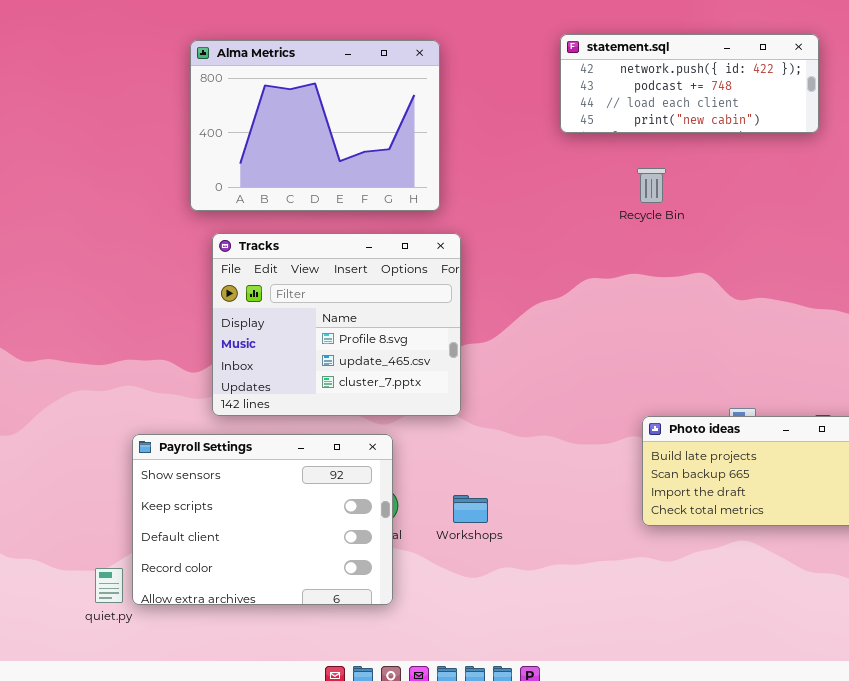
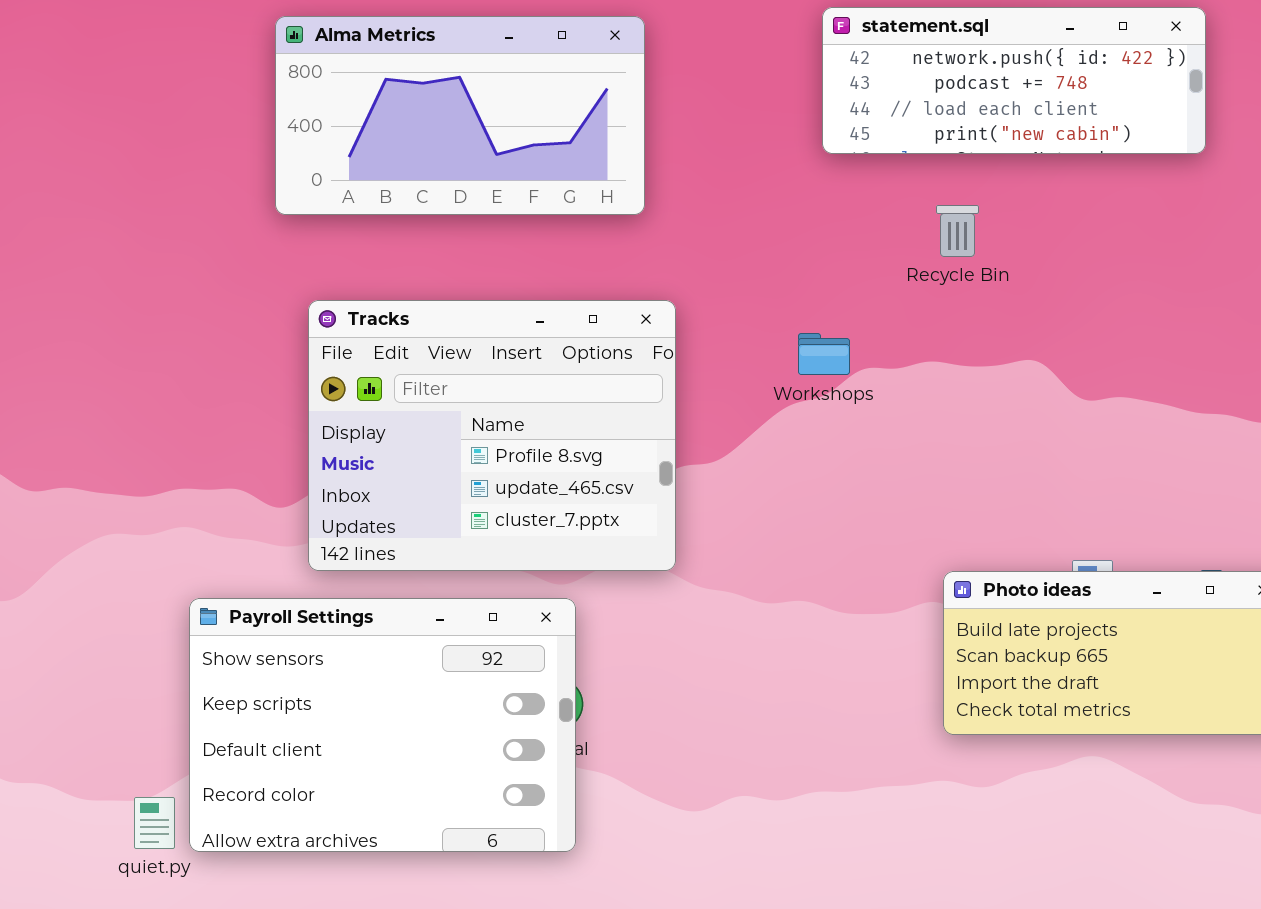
Alma Metrics: [190,40,440,211] -> [275,16,645,215], resized
Workshops: [453,495,488,523] -> [798,333,850,375], moved

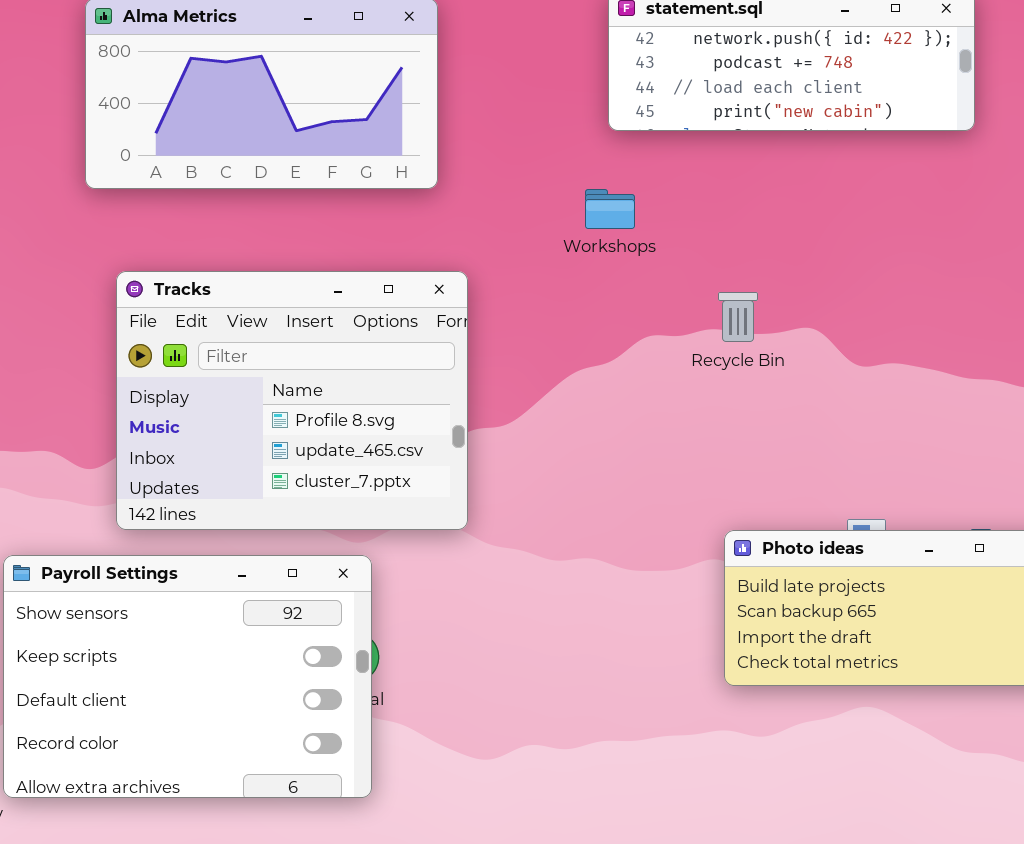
Recycle Bin: [936,205,979,257] -> [718,292,758,342], moved
Workshops: [798,333,850,375] -> [585,189,635,229], moved

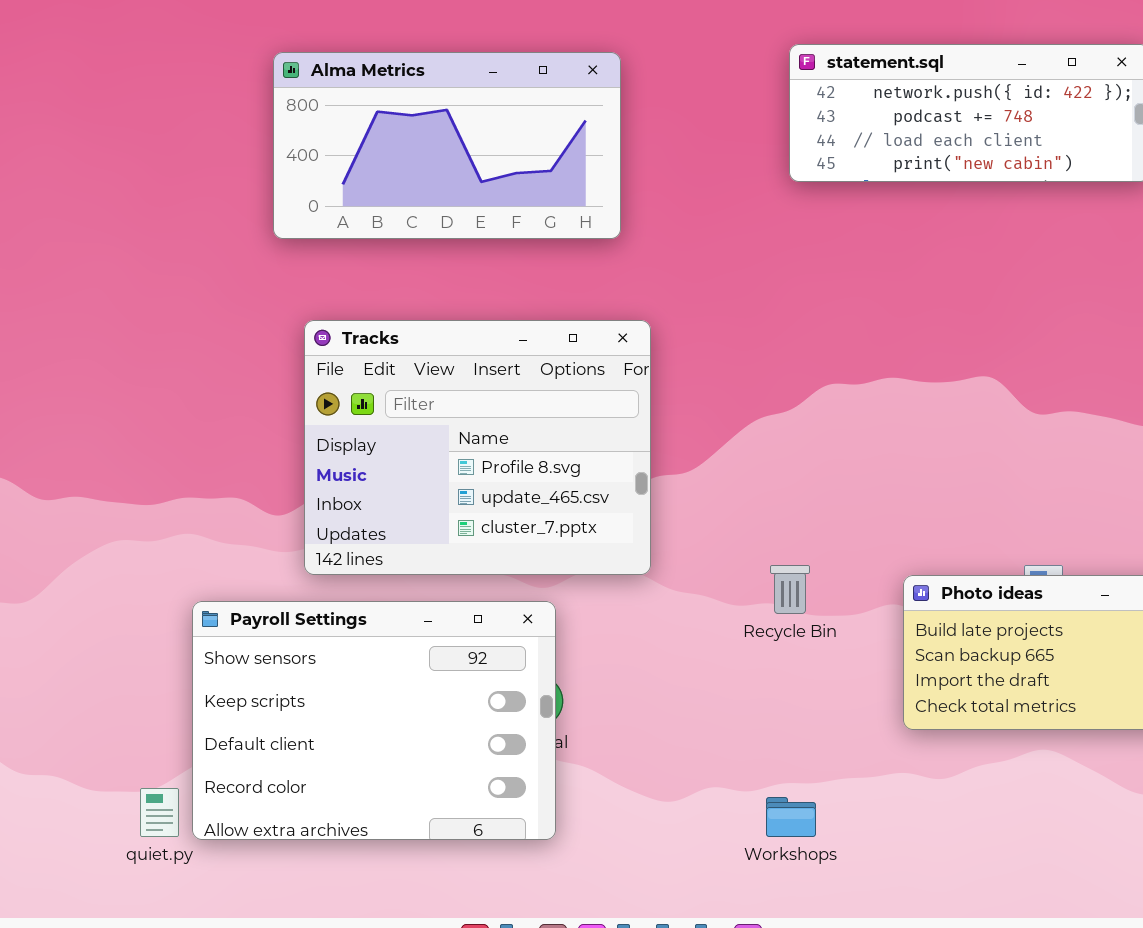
Workshops: [585,189,635,229] -> [766,797,816,837], moved
Recycle Bin: [718,292,758,342] -> [770,565,810,614], moved

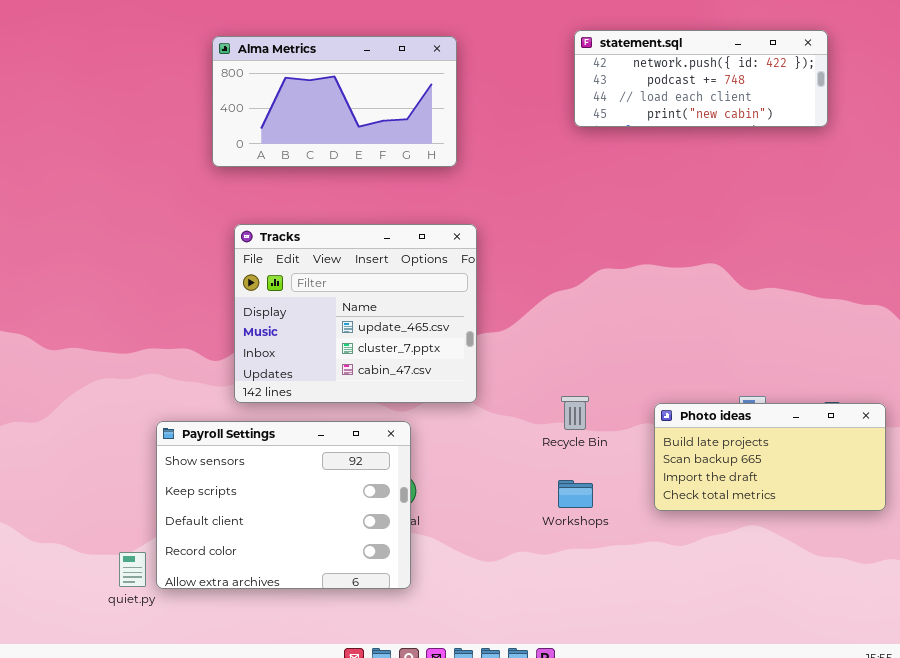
Tracks: [304,320,651,575] -> [234,224,477,403], scrolled down 1 row
Workshops: [766,797,816,837] -> [558,480,593,508], moved

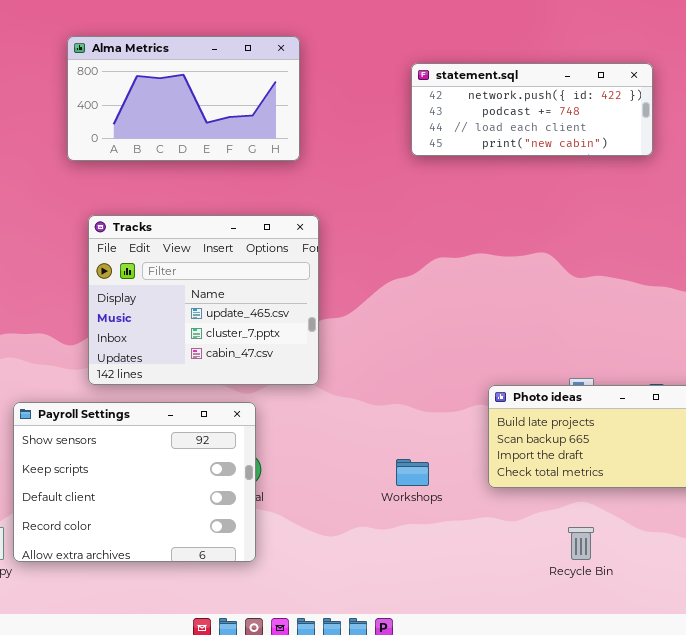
statement.sql: [574,30,828,127] -> [411,63,653,156], moved
Recycle Bin: [561,396,589,430] -> [568,527,594,560], moved

